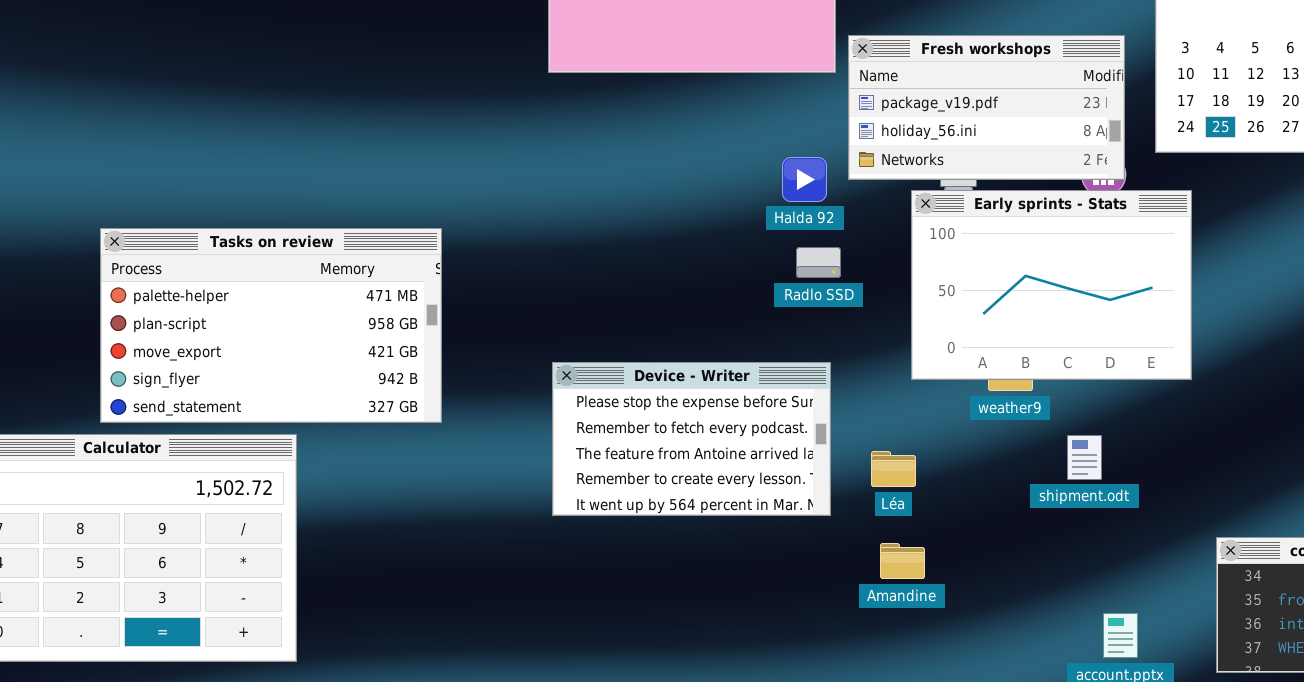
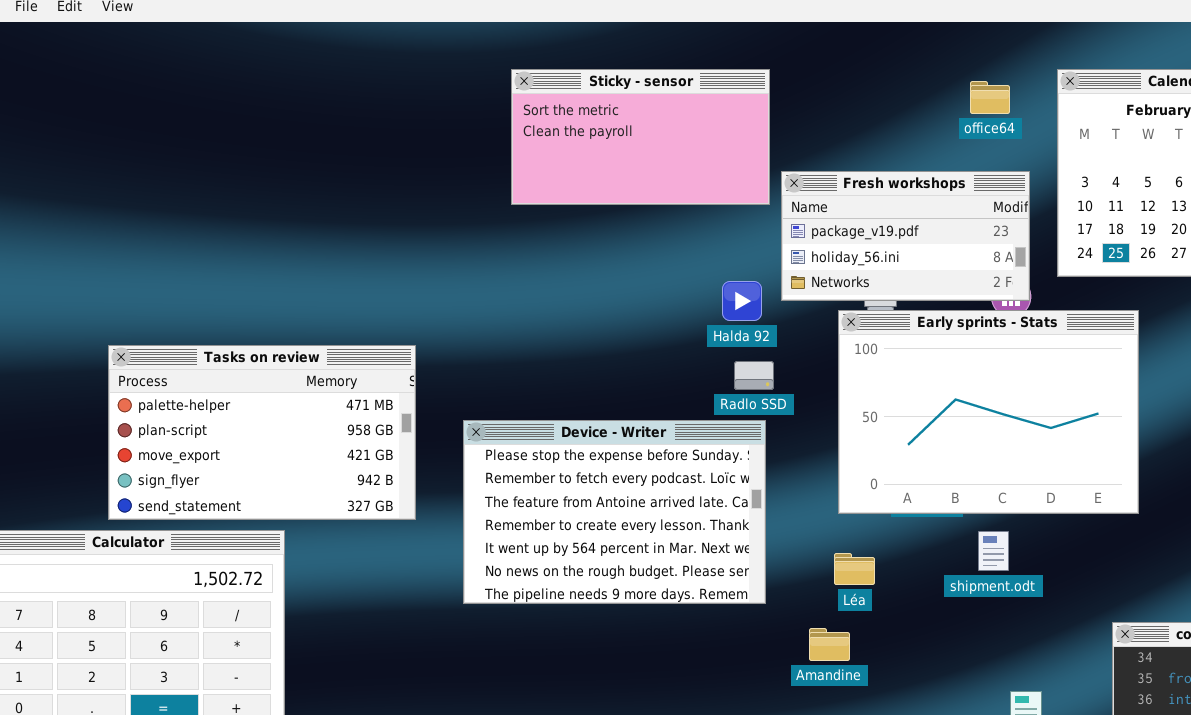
Early sprints - Stats: [911,190,1192,380] -> [838,310,1139,514], resized
Device - Writer: [552,362,831,516] -> [463,420,766,604], resized
Léa: [871,451,916,487] -> [834,553,875,585], moved

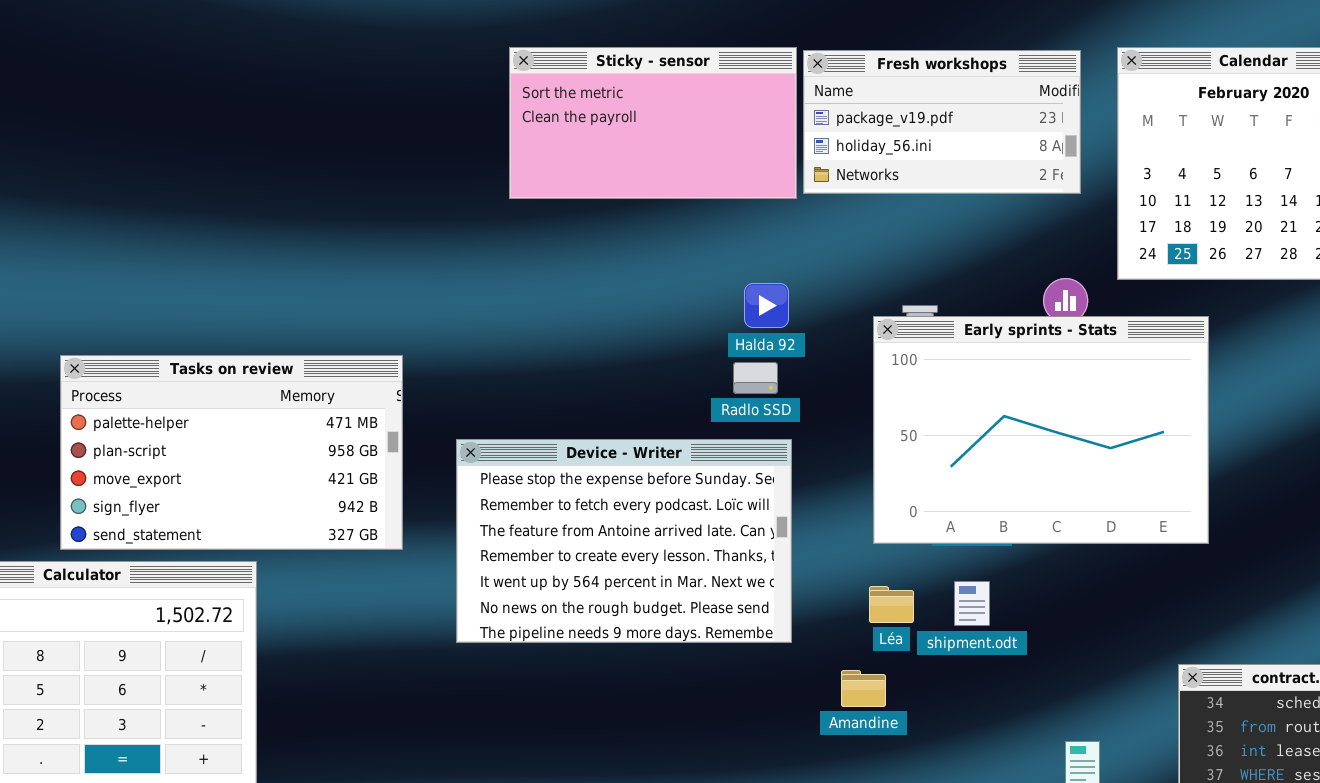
Fresh workshops: [781,171,1030,301] -> [803,50,1081,194], moved
Radlo SSD: [734,361,774,390] -> [733,362,778,394], moved
shipment.odt: [978,531,1009,571] -> [954,581,990,626], moved

